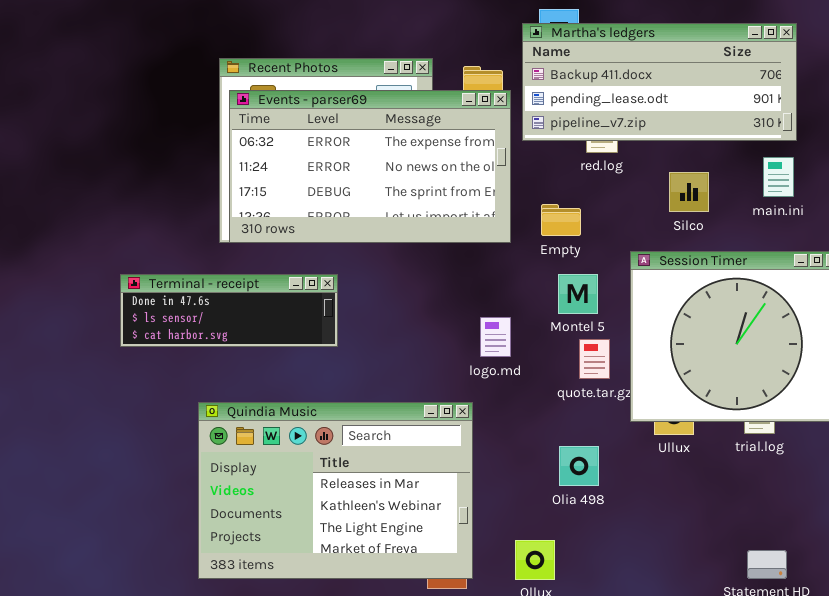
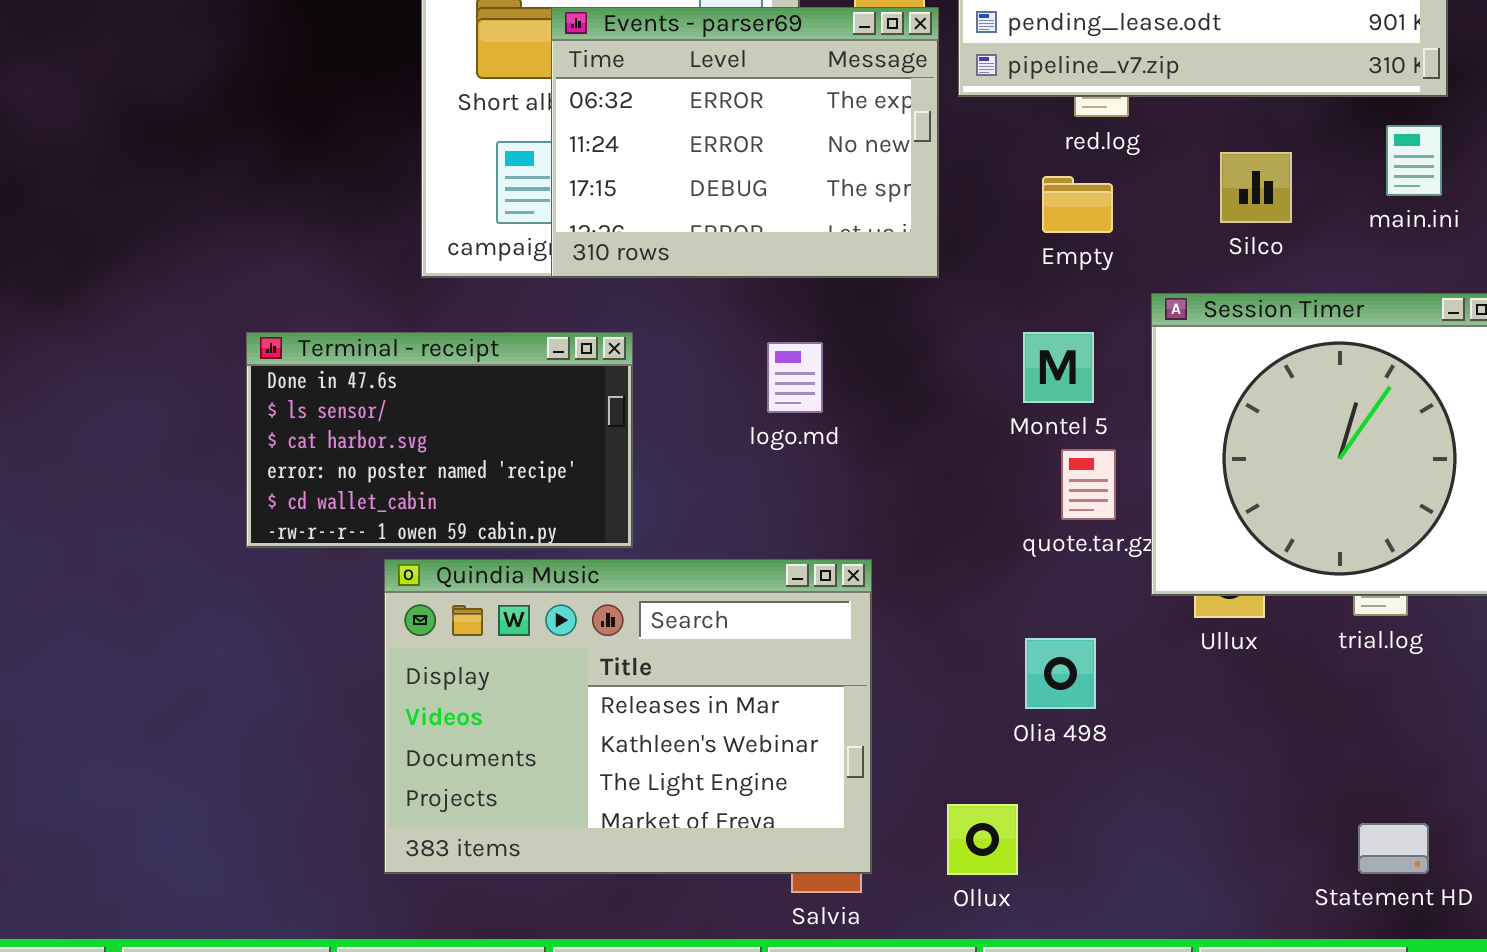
Events - parser69: [229,90,511,243] -> [551,7,939,278], resized
Empty: [541,204,581,236] -> [1042,176,1113,233], moved
Terminal - receipt: [120,274,338,347] -> [246,332,633,548], resized
logo.md: [480,317,511,357] -> [767,342,823,413], moved

